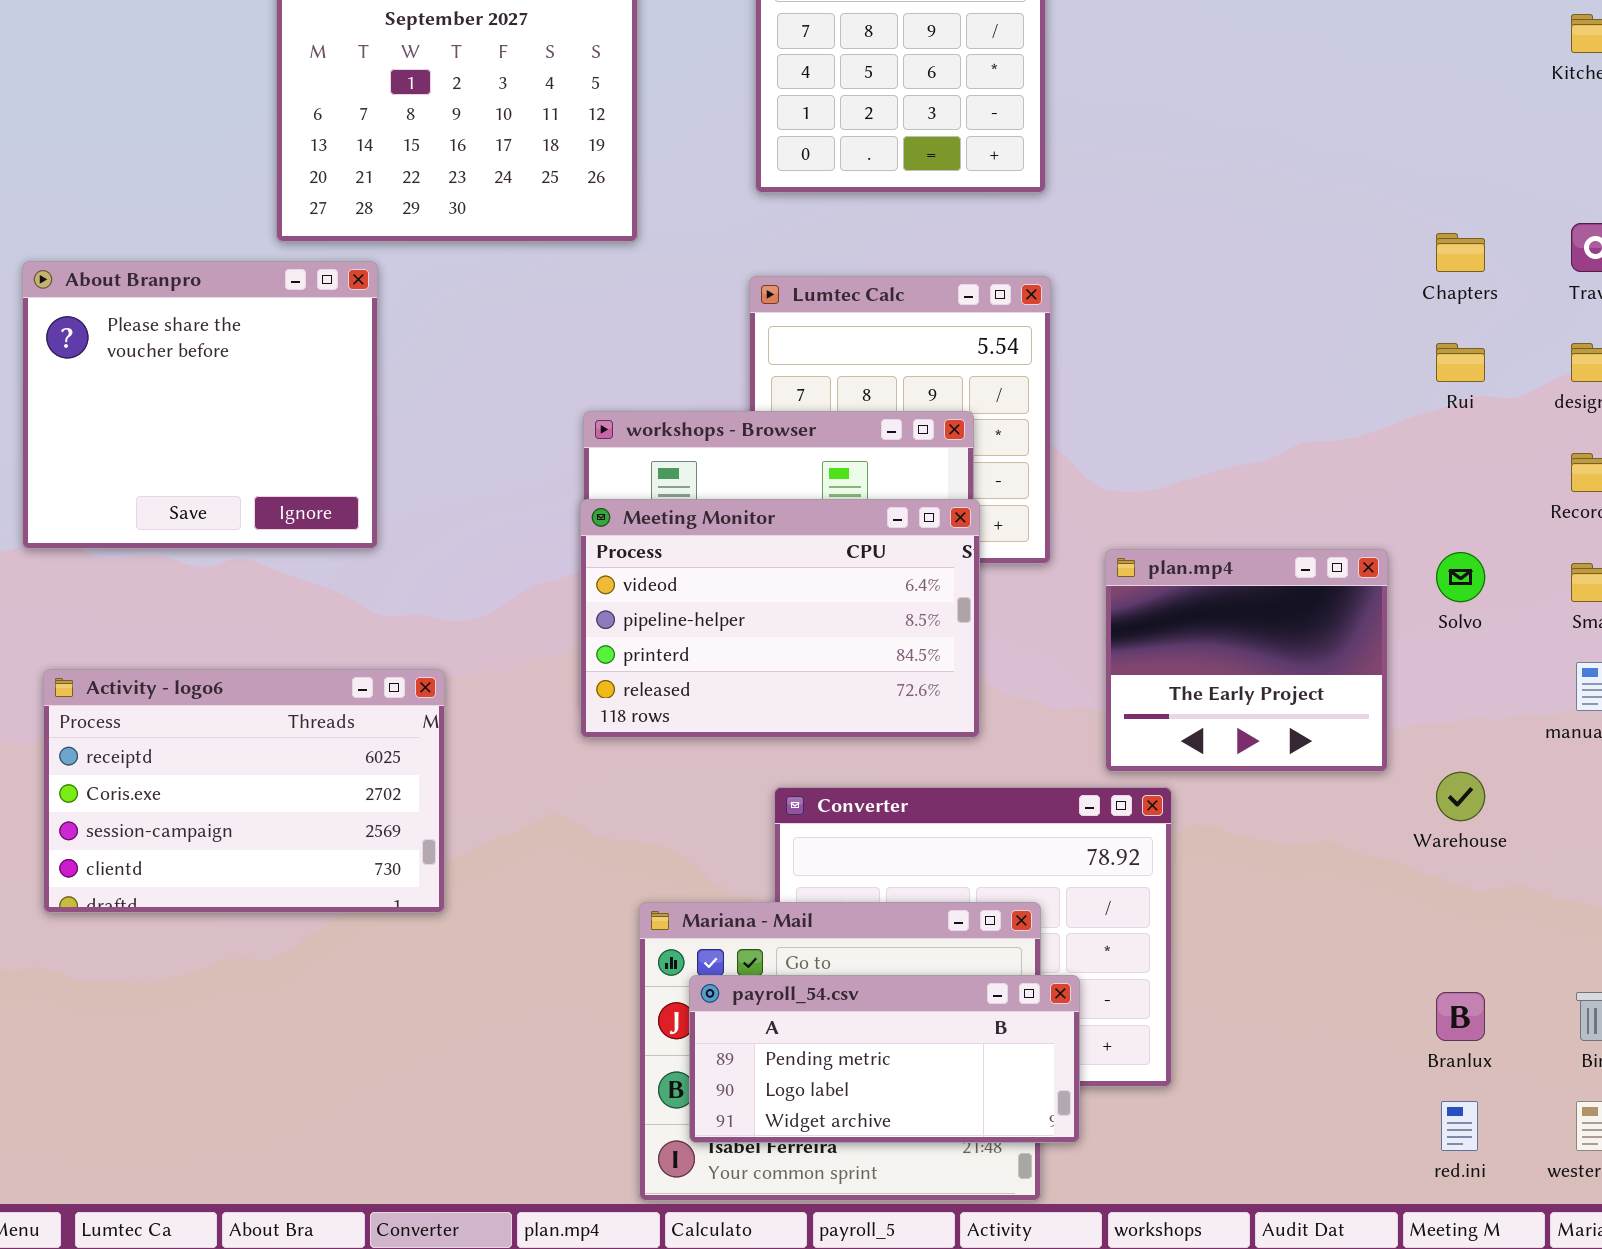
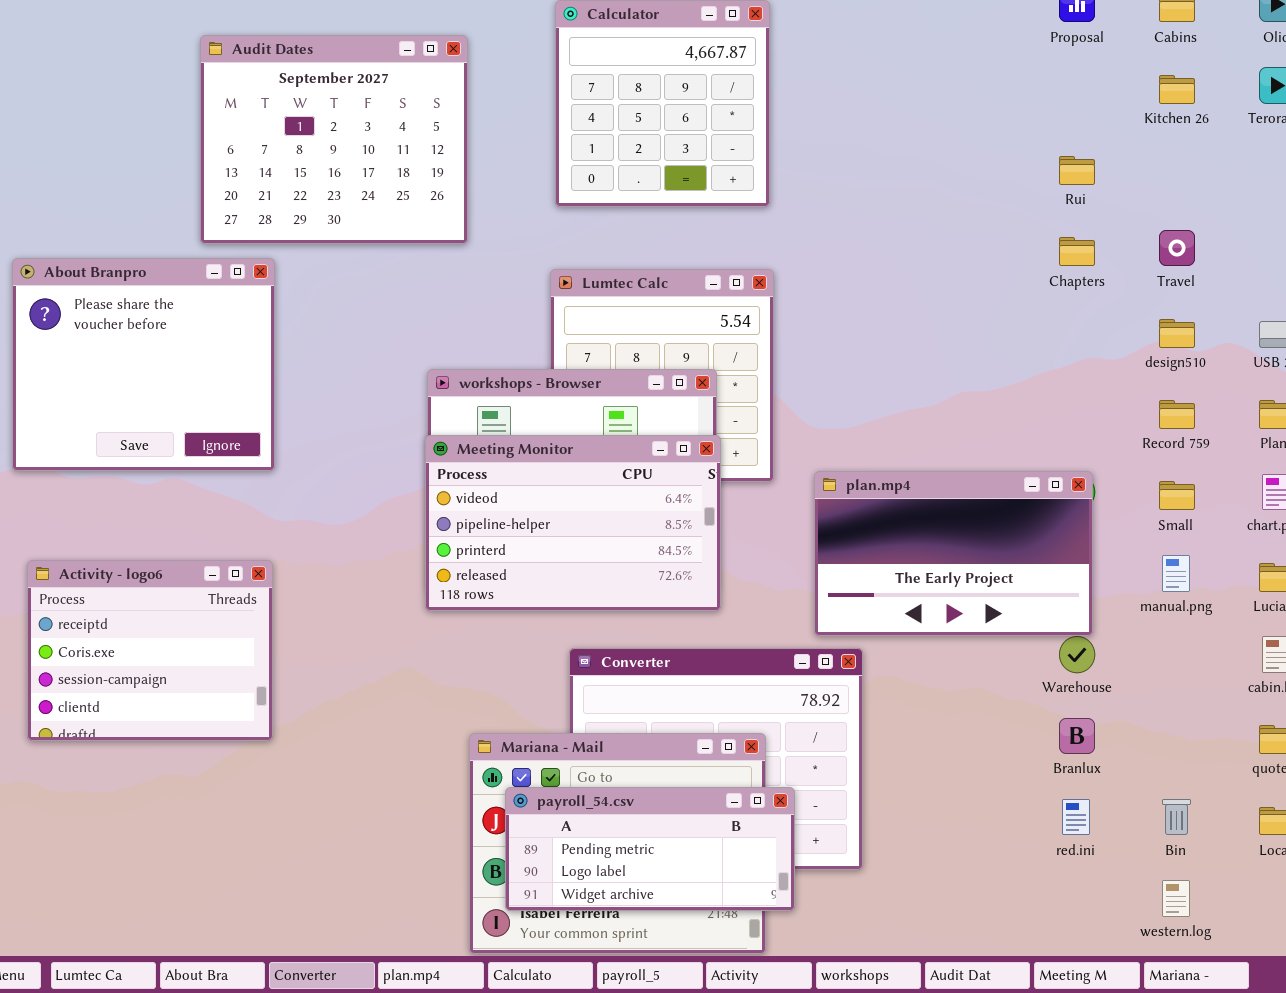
Rui: [1436,343,1485,382] -> [1059,156,1095,185], moved
plan.mp4: [1105,549,1388,772] -> [814,471,1093,636], resized
Activity - logo6: [43,669,445,913] -> [27,560,273,741], resized
Branlux: [1436,992,1485,1041] -> [1059,718,1095,754], moved
red.ini: [1441,1101,1478,1151] -> [1062,799,1090,835], moved

